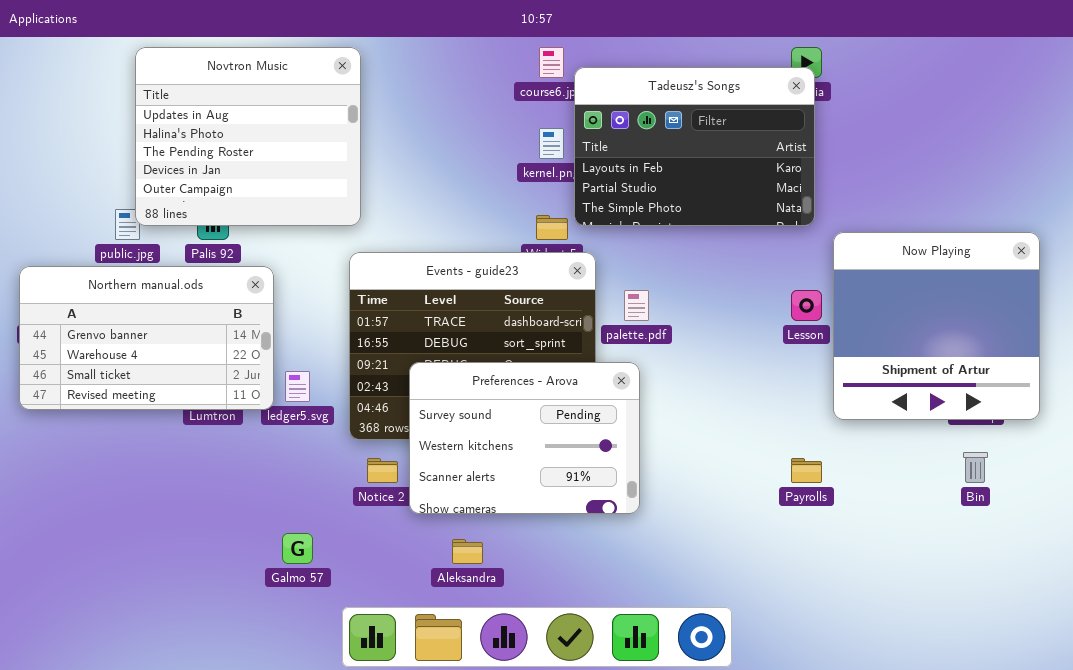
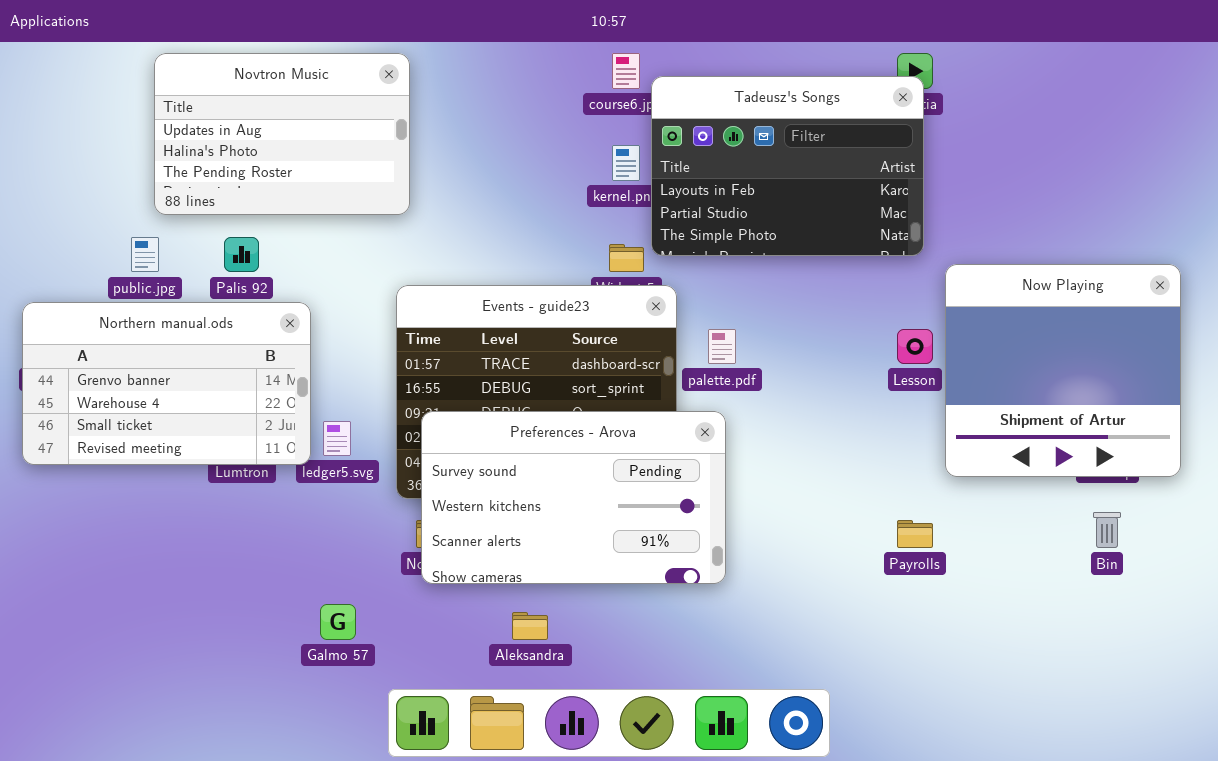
Novtron Music: [135,47,361,226] -> [154,53,410,215], resized
Preferences - Arova: [409,362,640,514] -> [421,411,726,584], resized

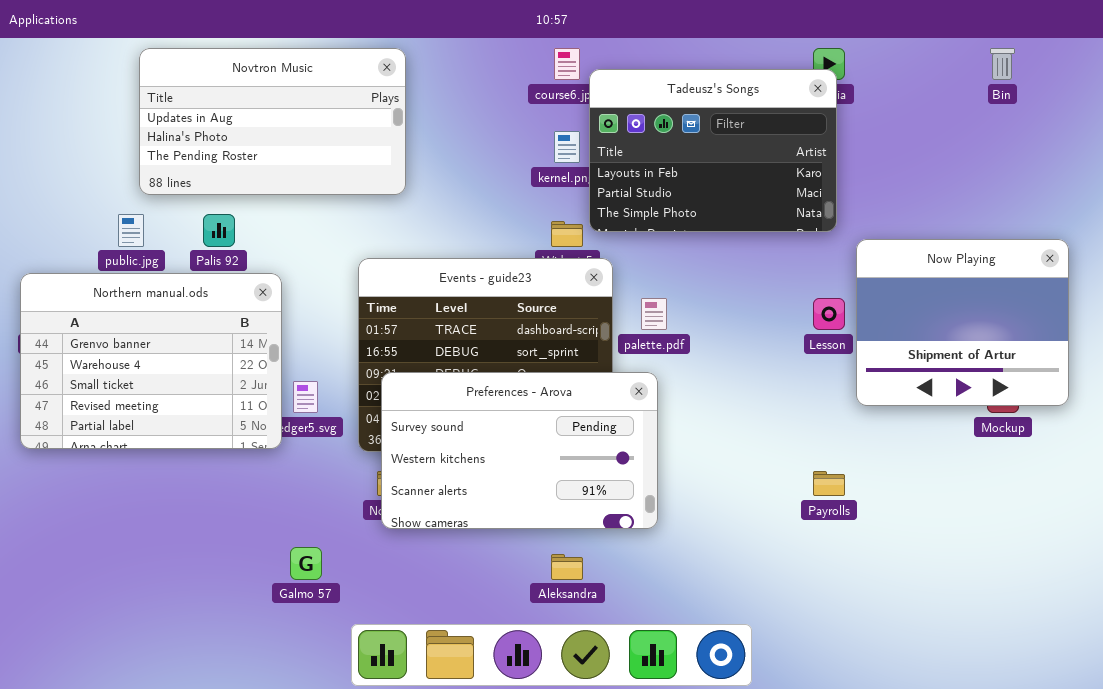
Novtron Music: [154,53,410,215] -> [139,48,406,195], resized
Now Playing: [945,264,1181,477] -> [856,239,1069,406], resized
Northern manual.ods: [22,302,311,465] -> [20,273,282,449], resized
Bin: [1093,512,1121,548] -> [990,48,1015,80], moved
Aleksandra: [512,612,548,640] -> [551,554,583,580], moved

